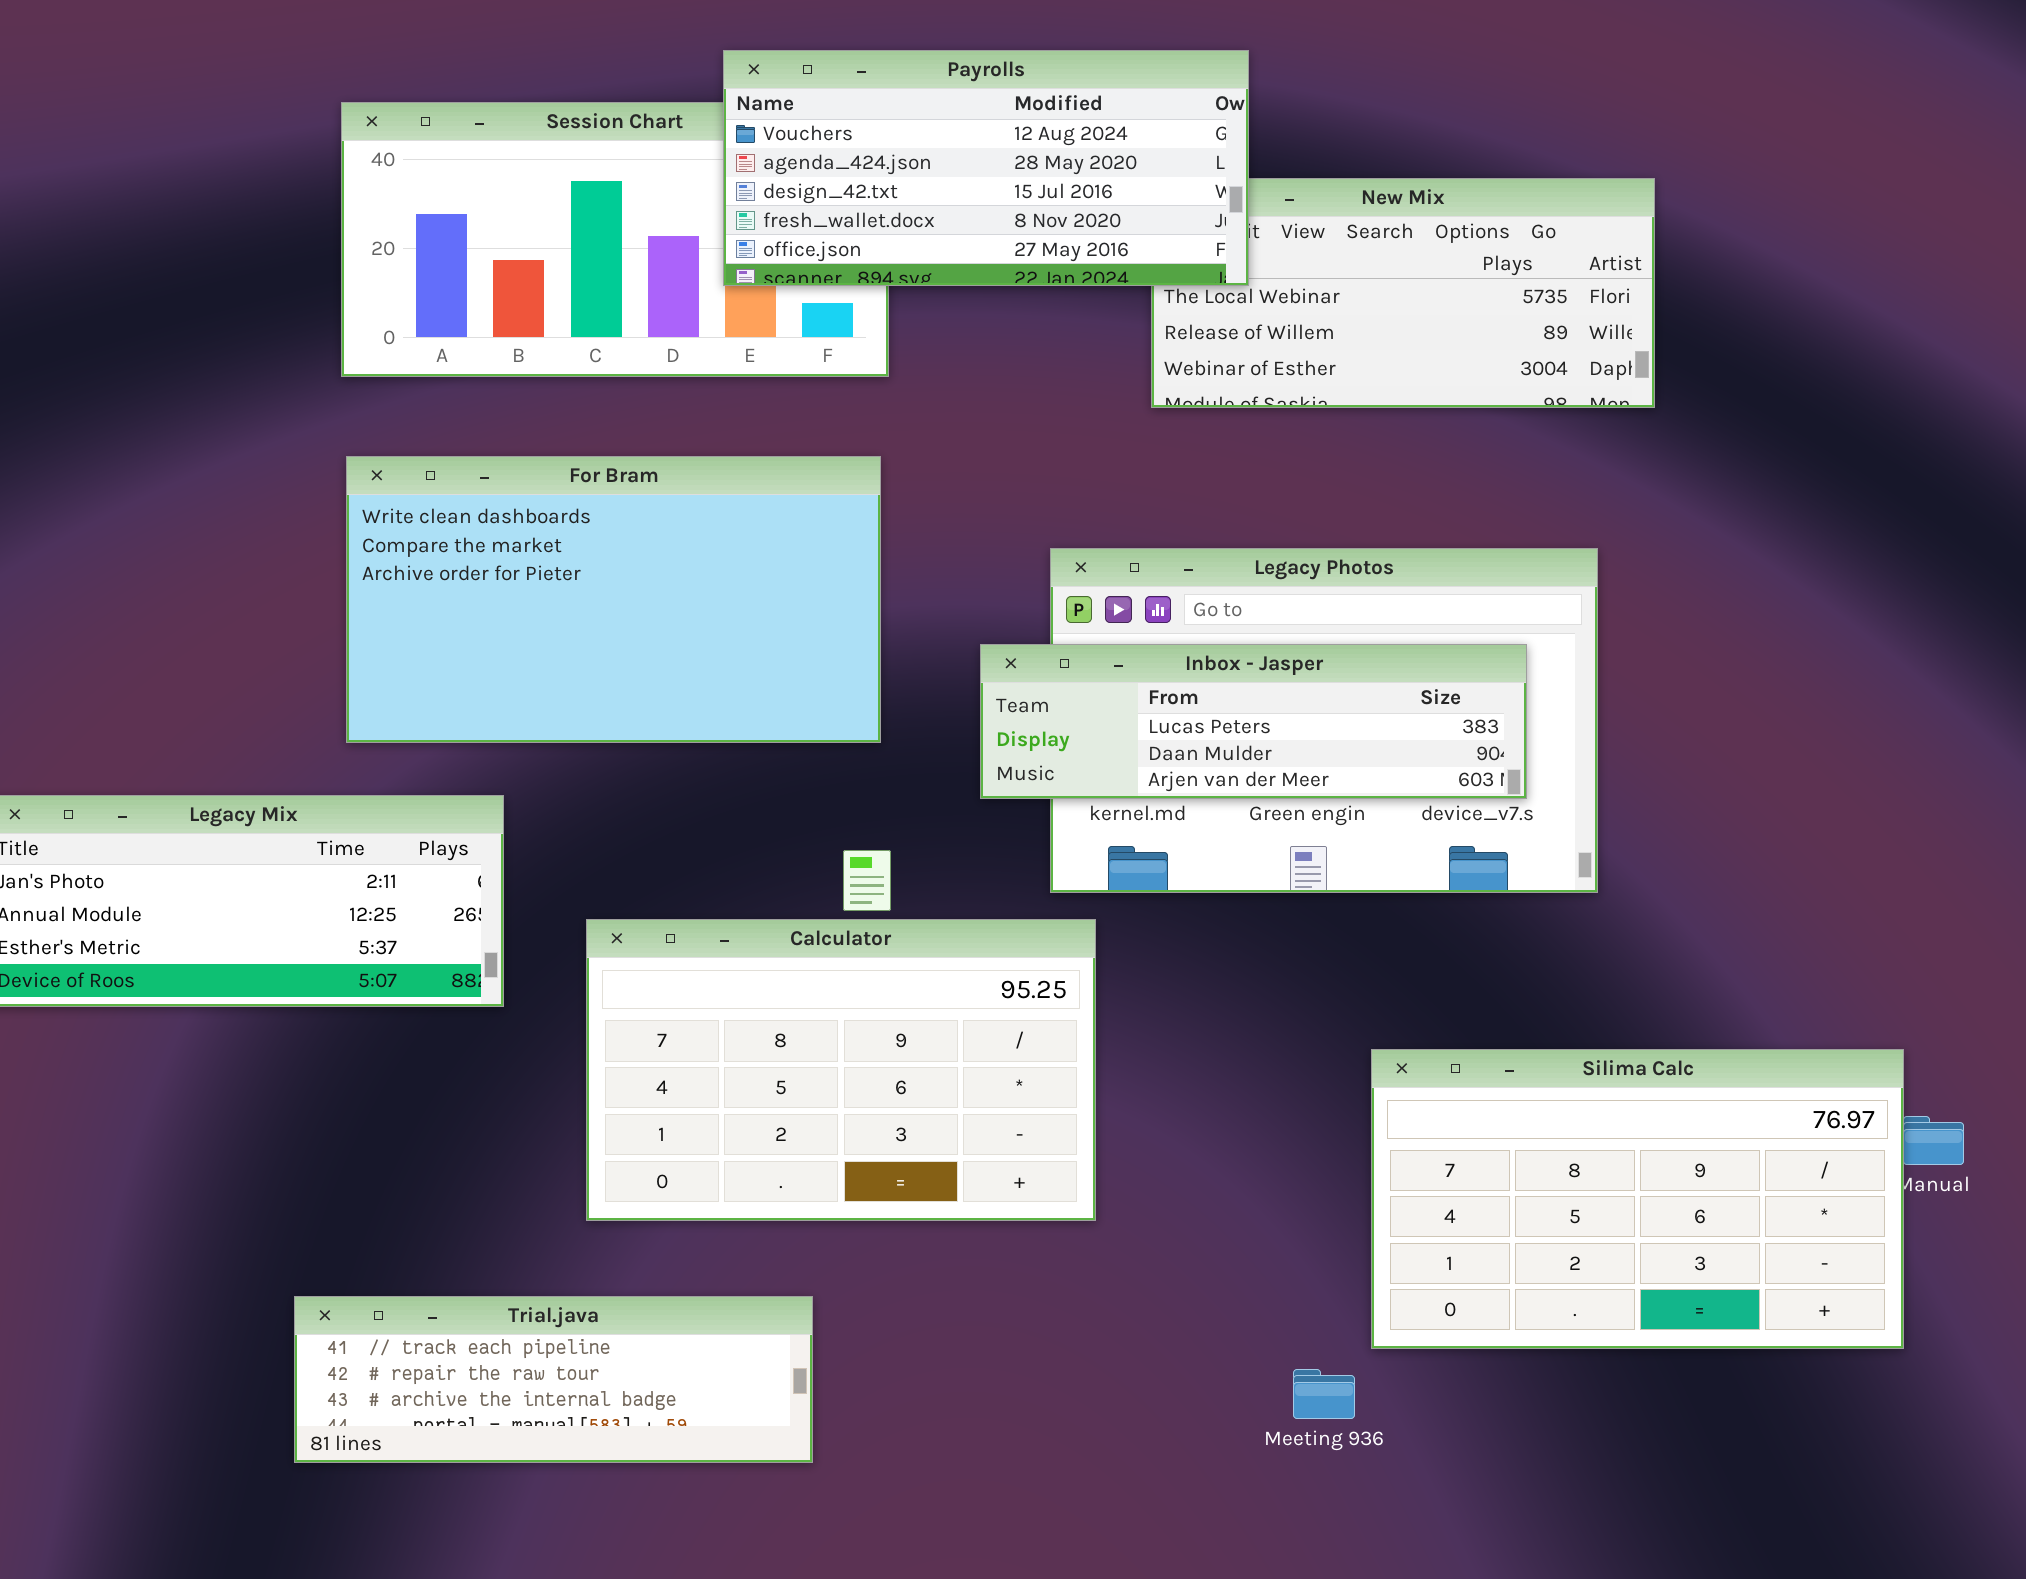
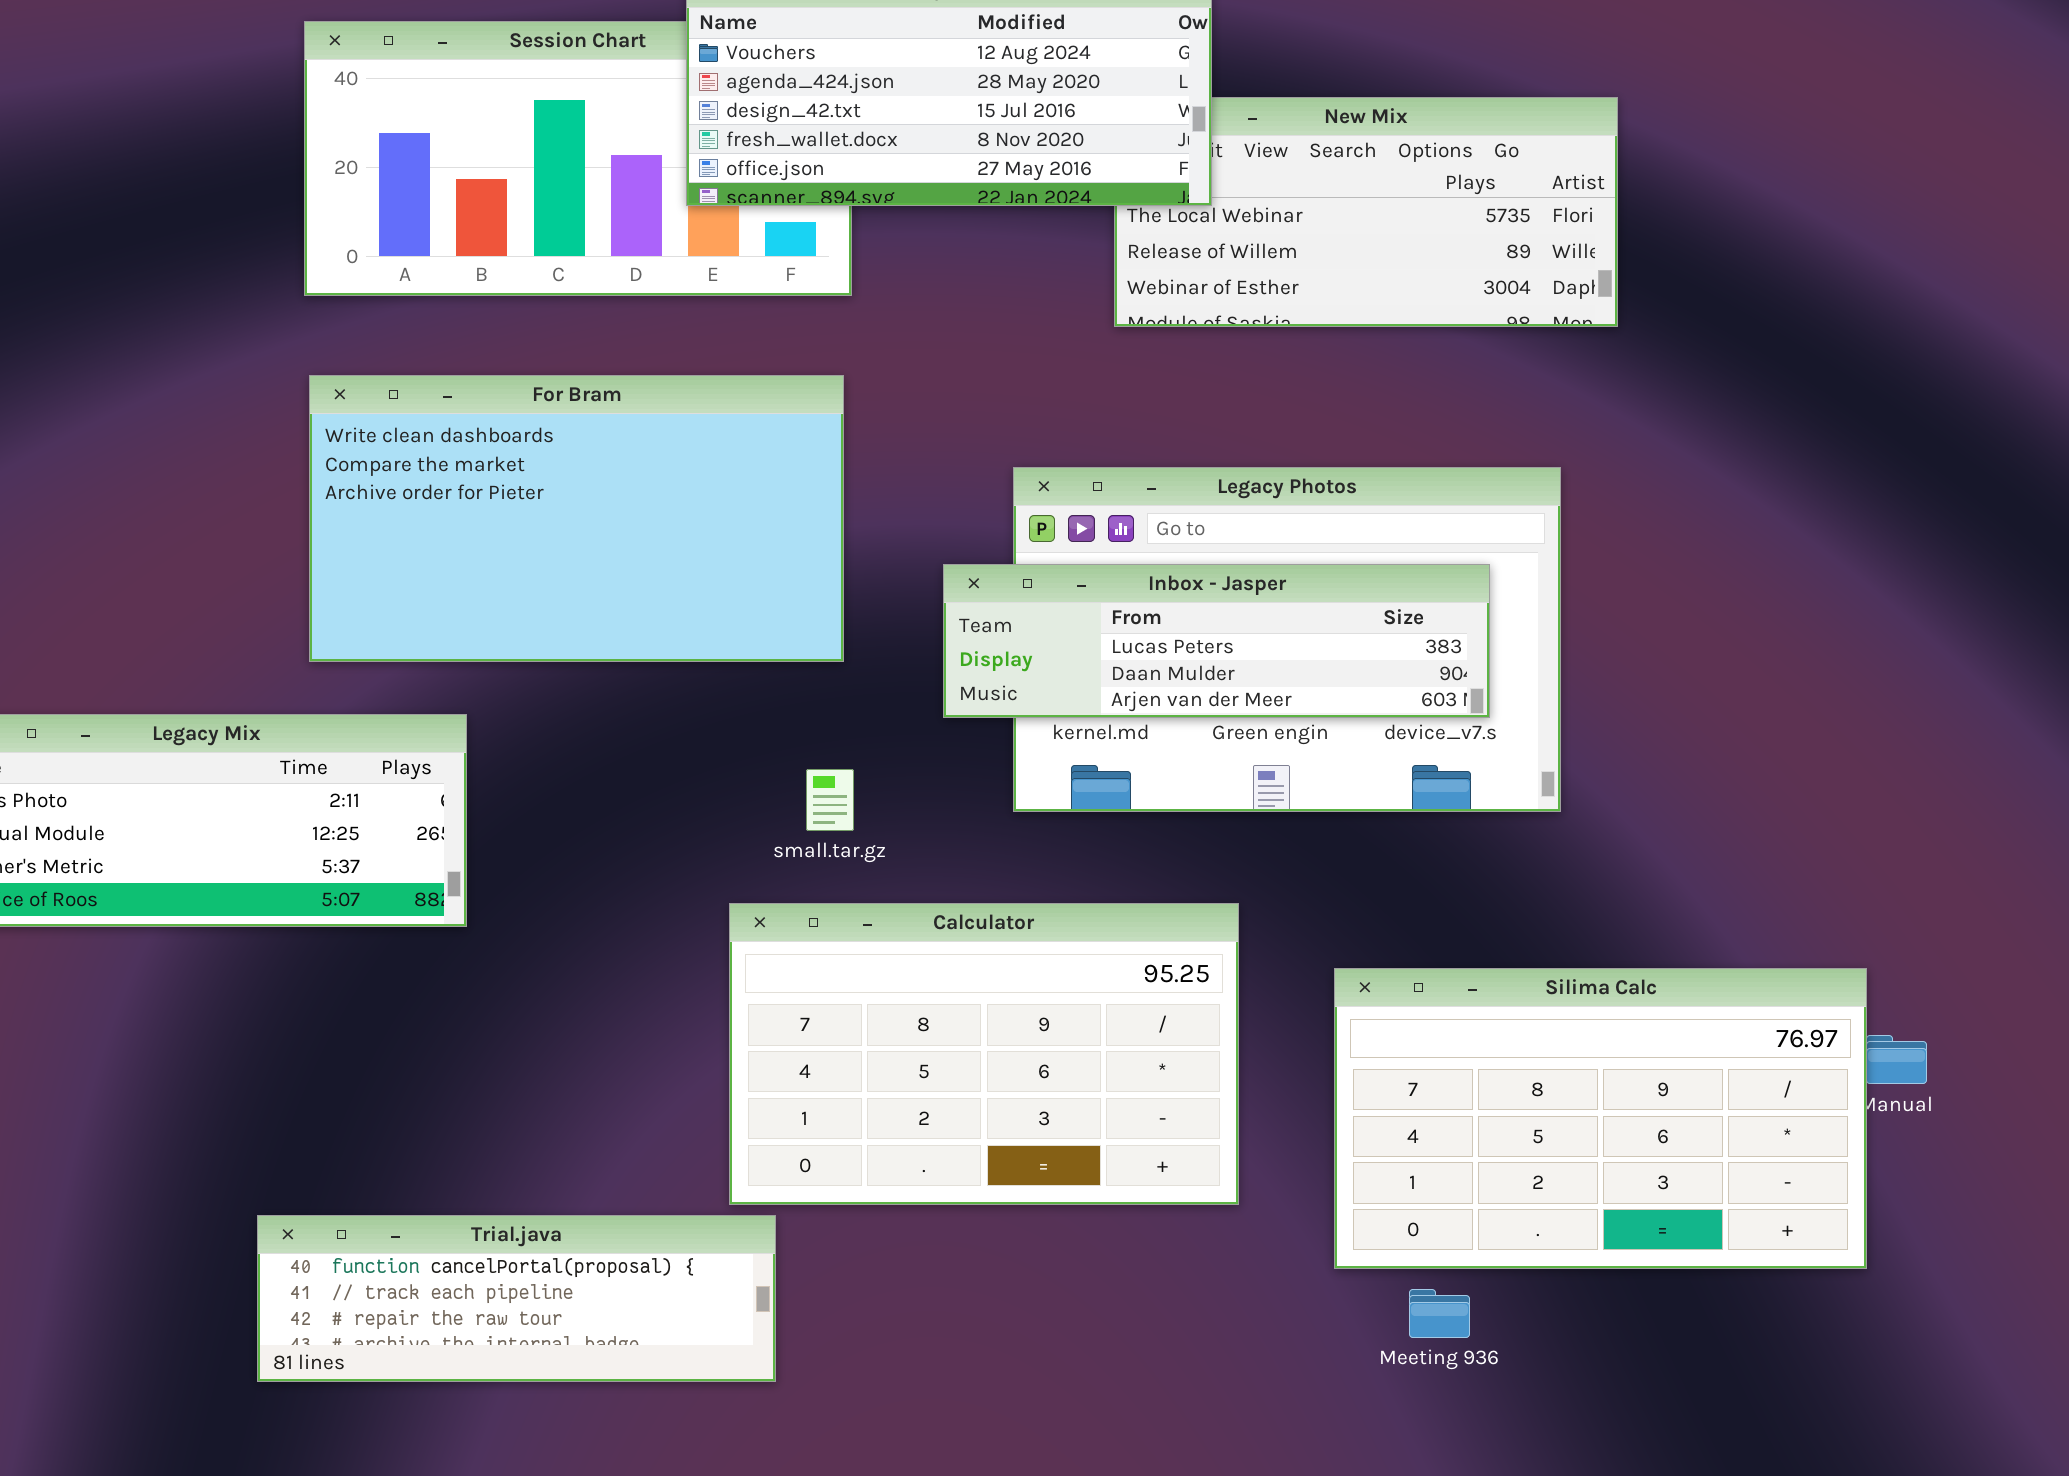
Calculator: [586,919,1096,1221] -> [729,903,1239,1205], moved
Trial.java: [294,1296,813,1463] -> [257,1215,776,1382], scrolled up 1 row
Meeting 936: [1293,1369,1355,1419] -> [1409,1289,1470,1338], moved

